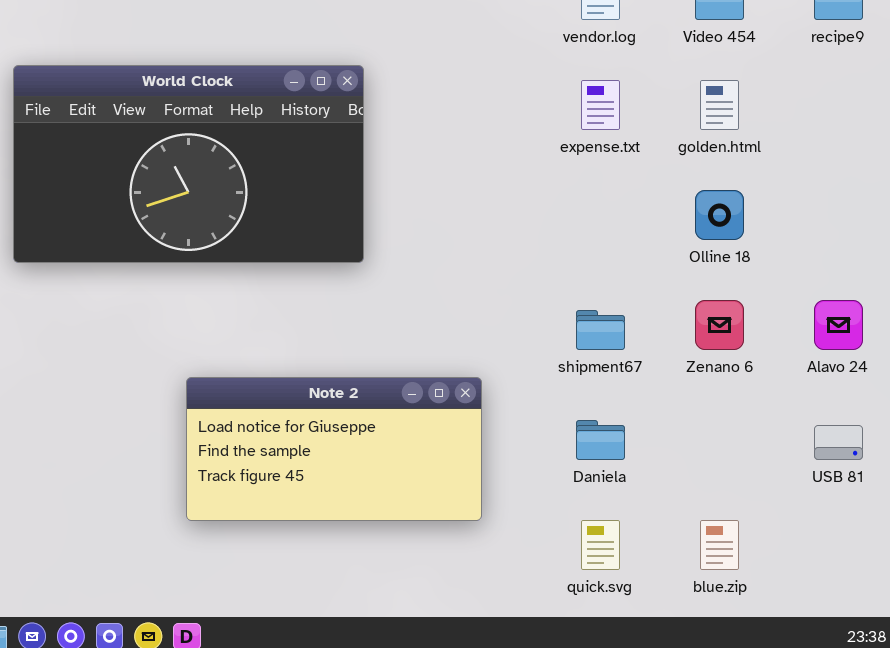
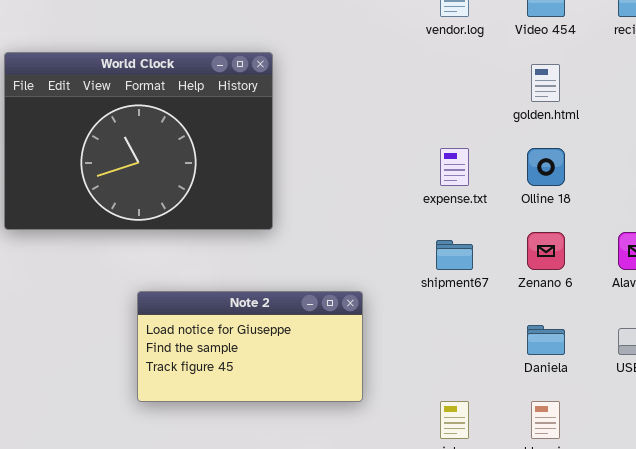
World Clock: [13,65,364,263] -> [4,52,273,230], resized
expense.txt: [581,80,620,130] -> [440,148,469,186], moved
Daniela: [576,420,625,460] -> [527,325,565,355], moved

